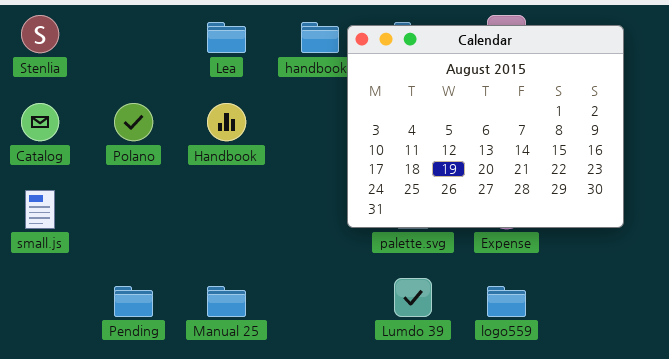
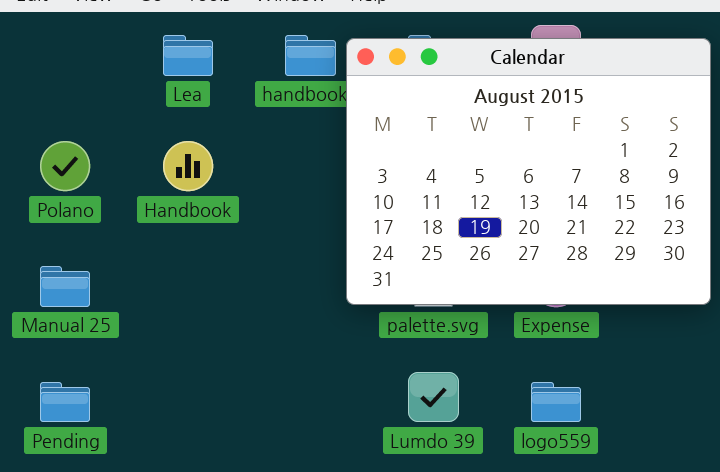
Manual 25: [207,286,246,317] -> [40,266,90,307], moved

